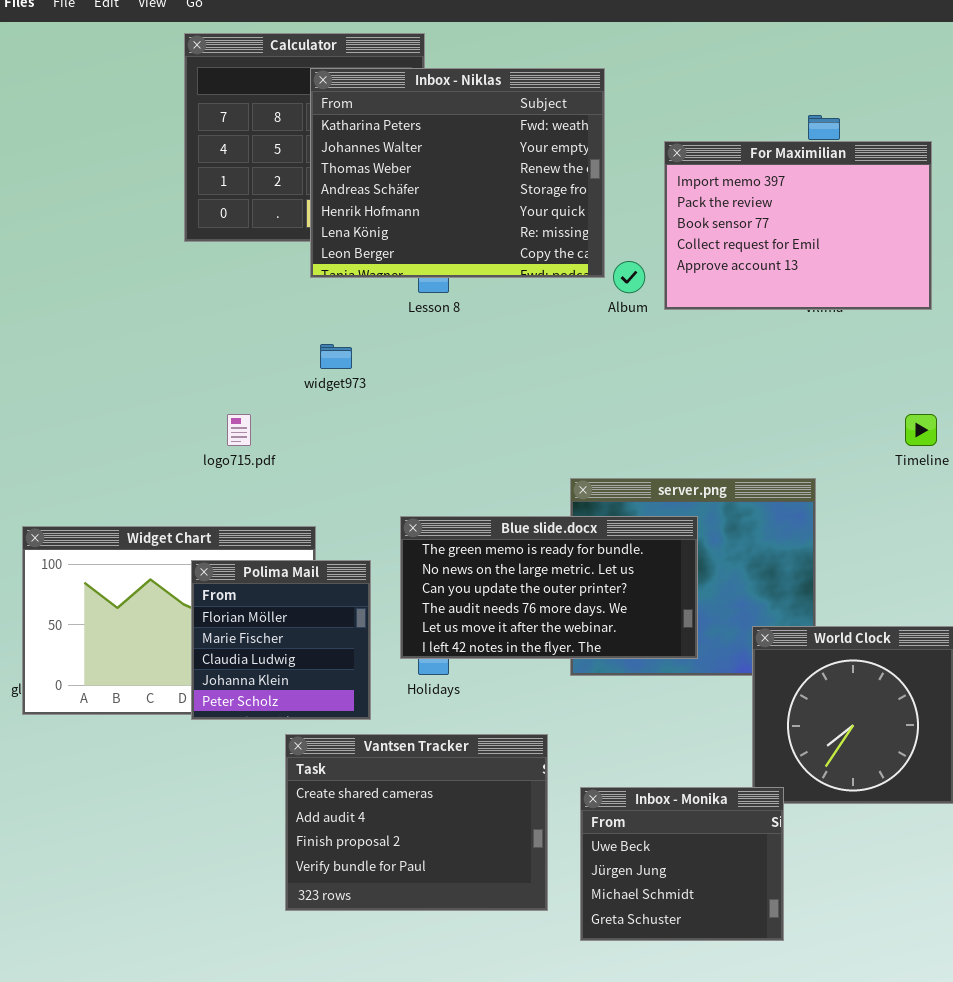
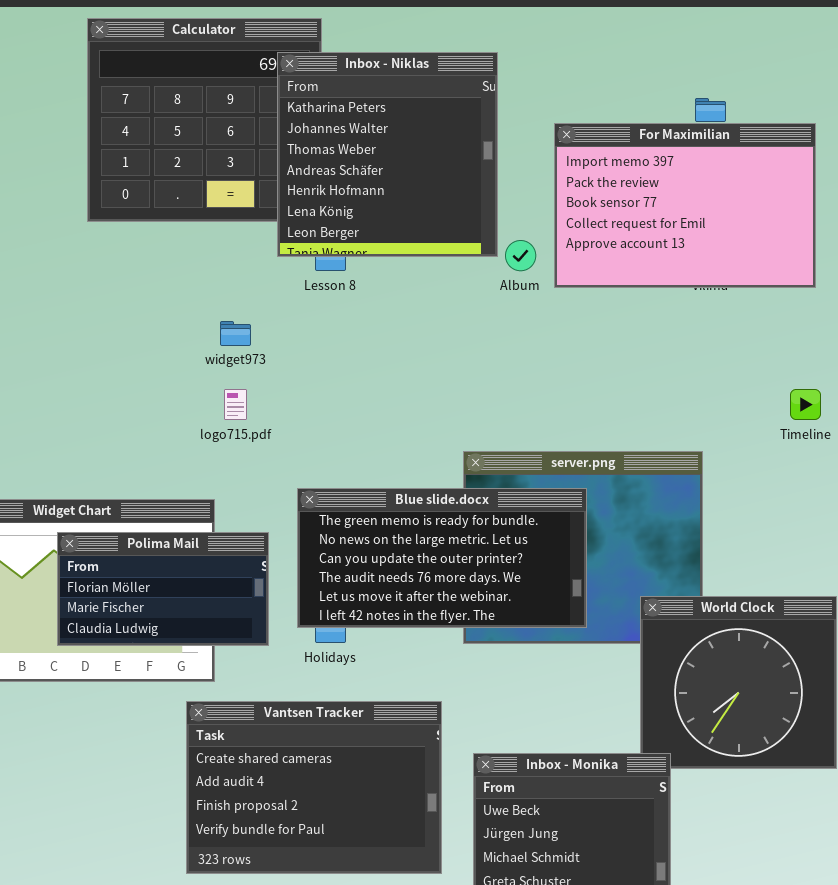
Inbox - Niklas: [310,68,605,278] -> [277,52,498,257], resized
logo715.pdf: [227,414,251,446] -> [224,389,247,420], moved
Polima Mail: [191,560,371,720] -> [57,532,269,646], resized

